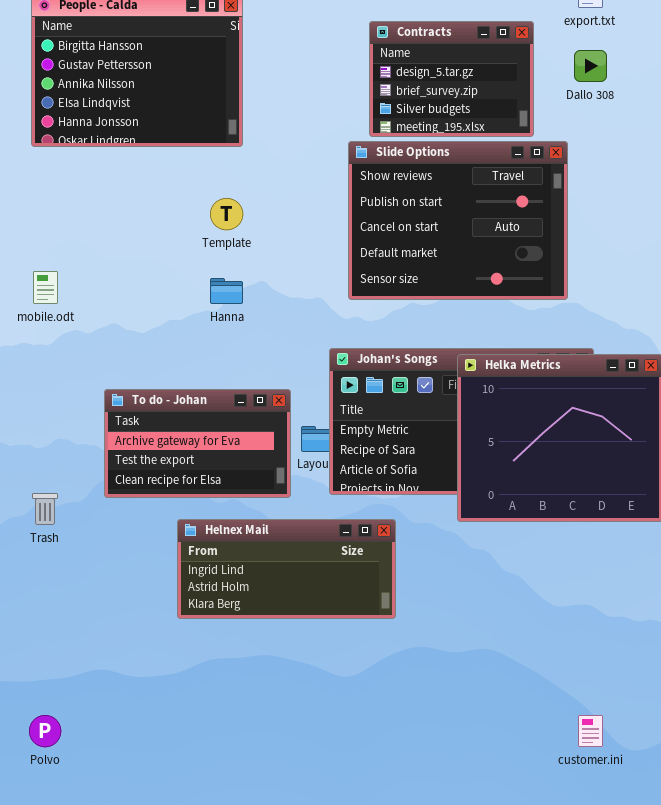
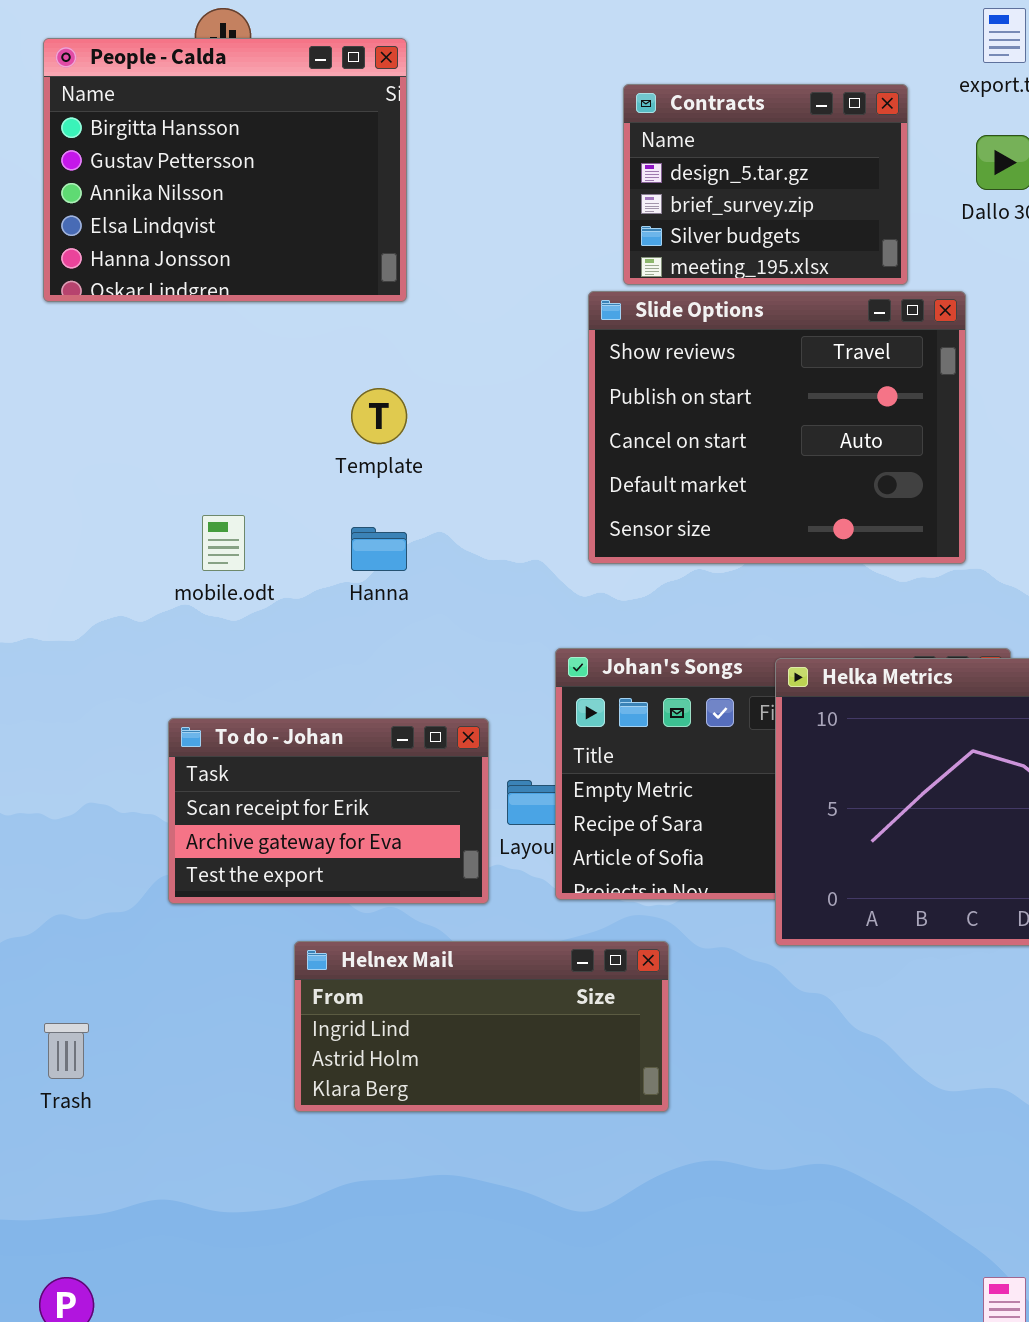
mobile.odt: [33,271,58,304] -> [202,515,245,571], moved
To do - Johan: [104,389,291,498] -> [168,718,489,904], scrolled up 1 row
Trash: [32,493,58,525] -> [44,1023,89,1079], moved

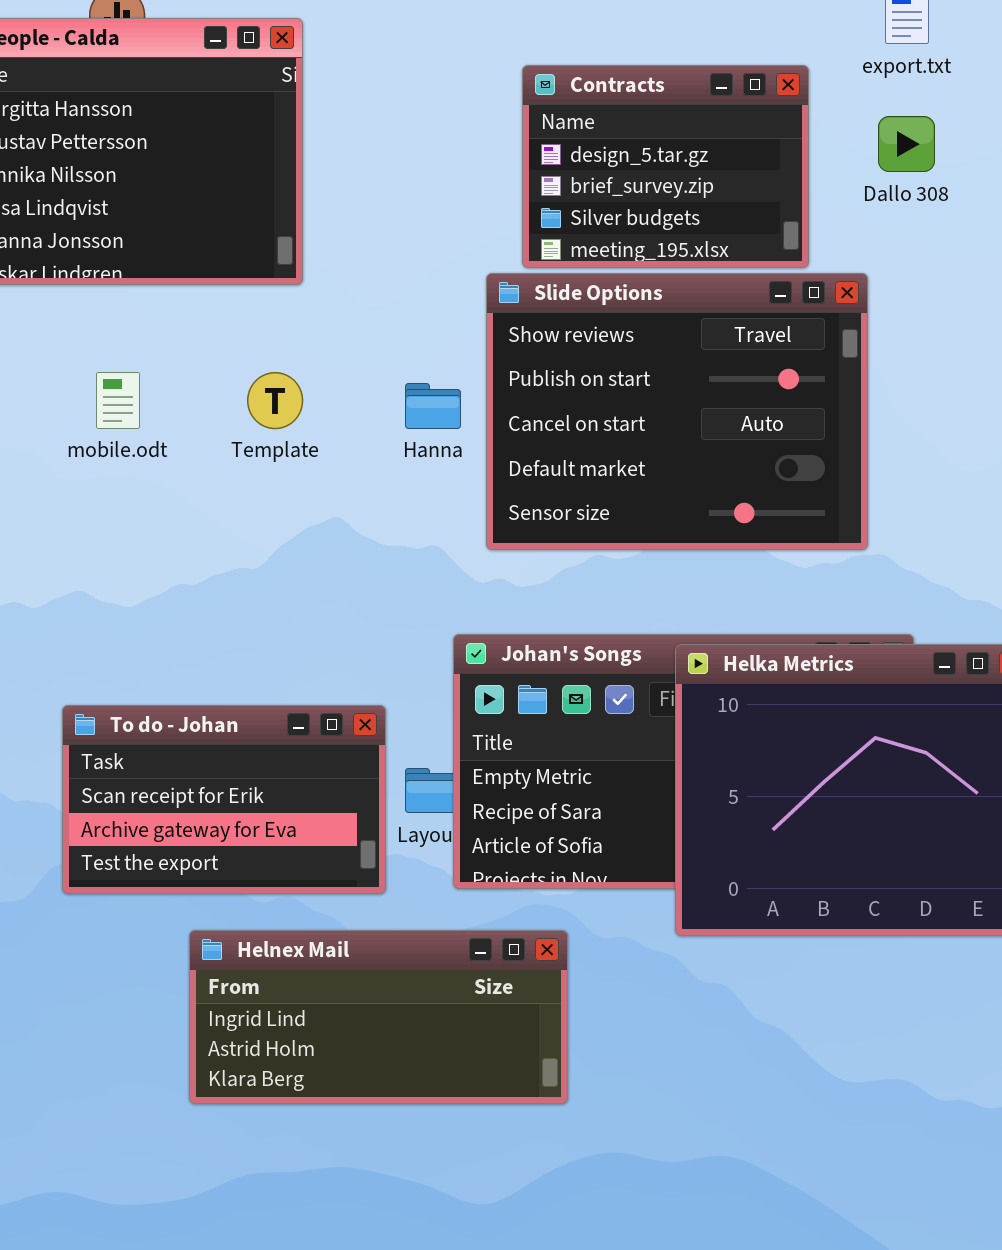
mobile.odt: [202,515,245,571] -> [96,372,140,429], moved
Hanna: [351,527,407,571] -> [405,383,461,429], moved

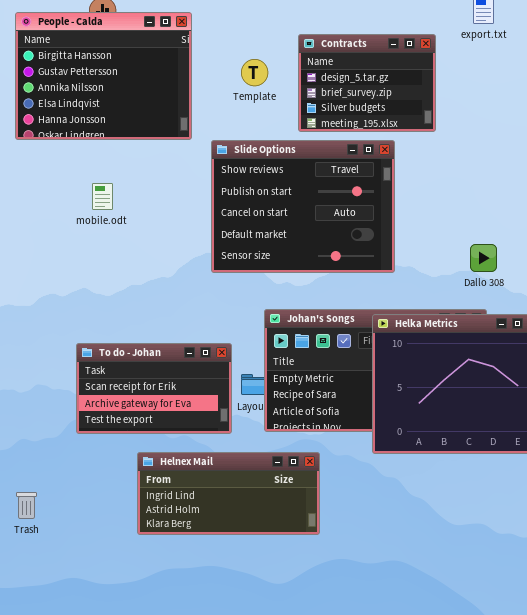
Dallo 308: [878,116,935,172] -> [470,244,497,272], moved
Slide Options: [486,273,868,550] -> [211,140,395,273], moved
Template: [247,372,303,429] -> [241,59,268,86], moved

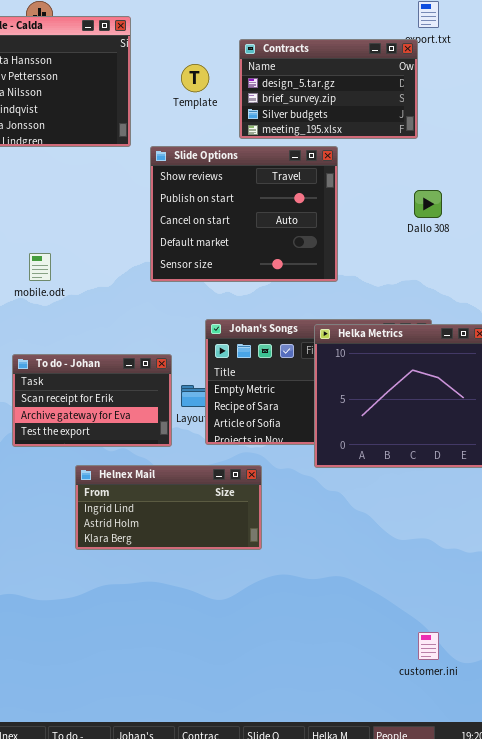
Contracts: [298,34,436,132] -> [239,39,418,139], resized
mobile.odt: [92,183,113,210] -> [29,253,51,281], moved
Dallo 308: [470,244,497,272] -> [414,190,442,218], moved

